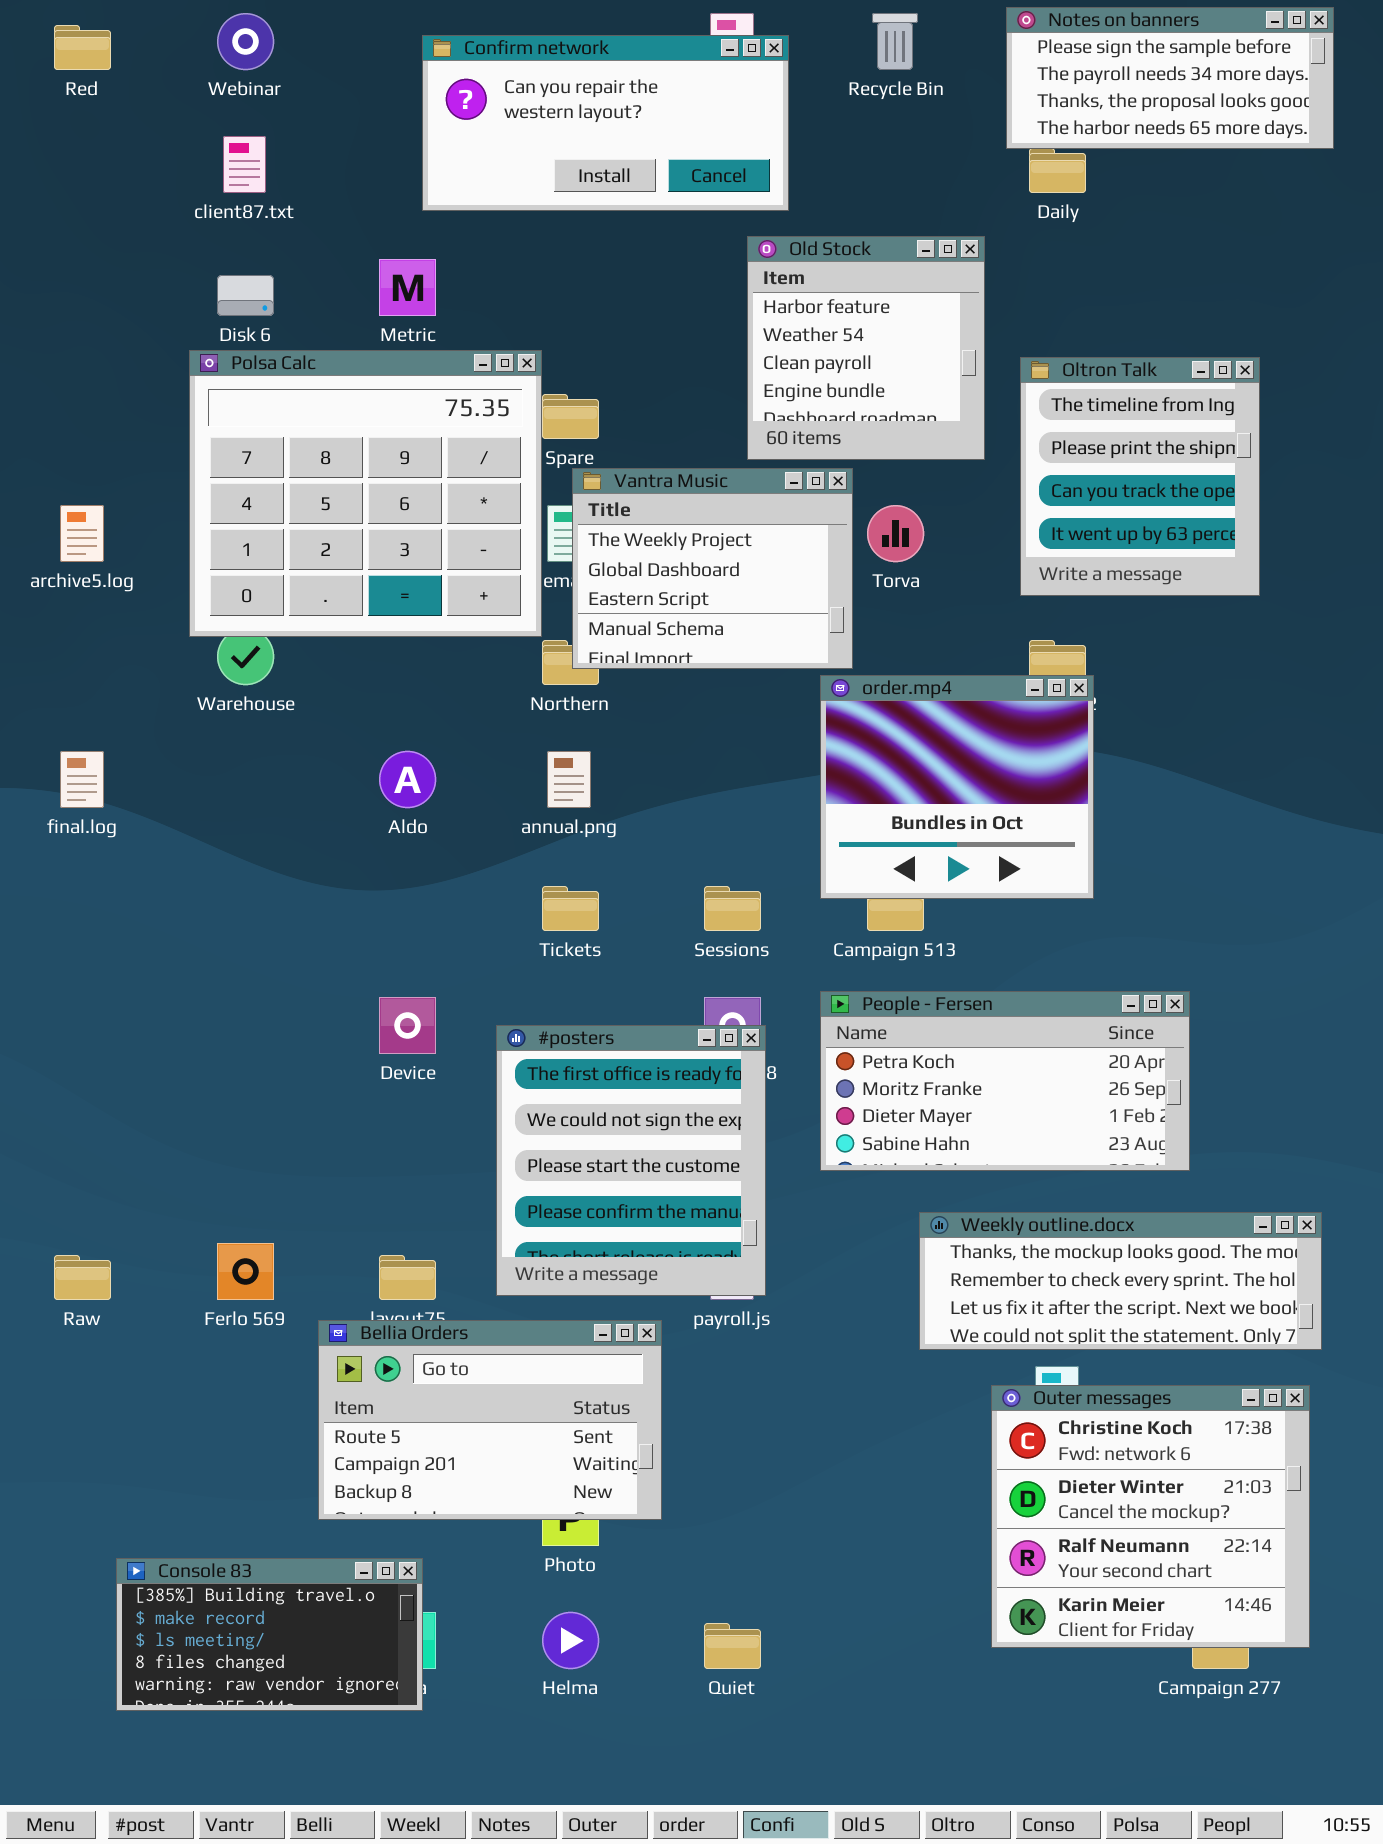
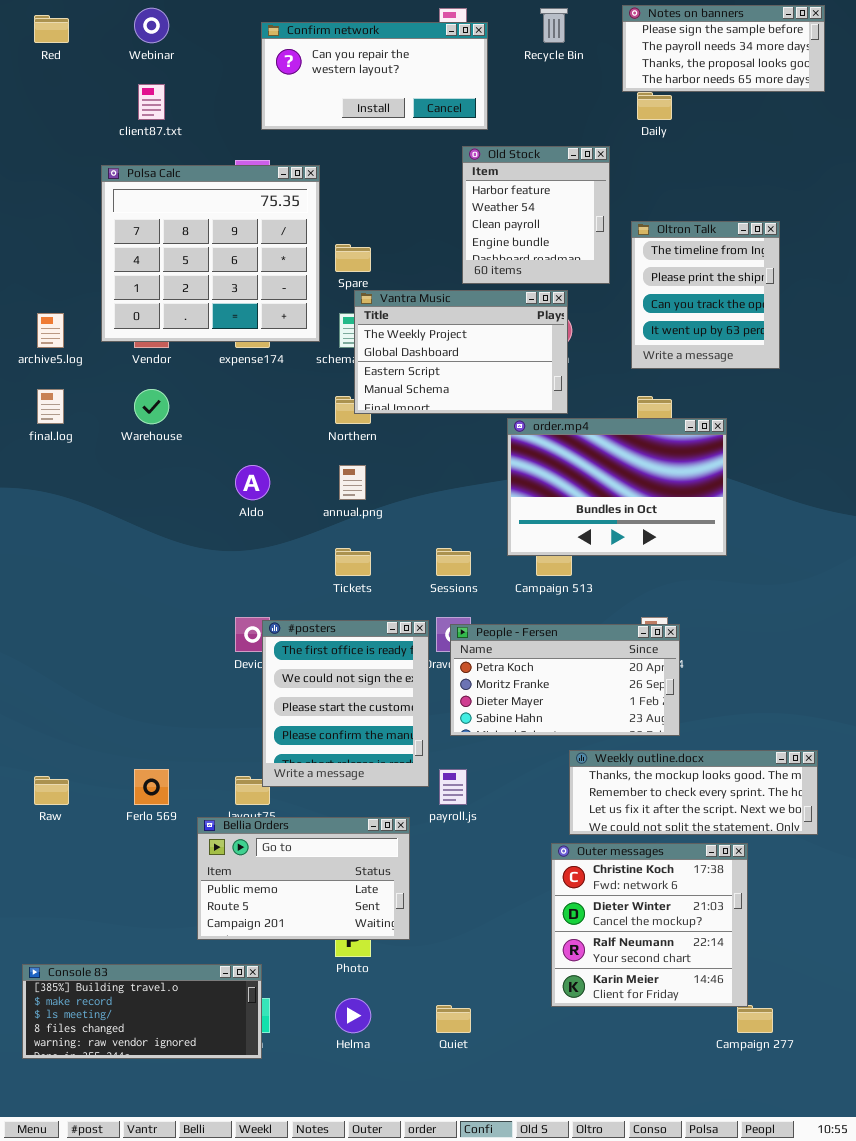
Polsa Calc: [189,350,542,637] -> [101,165,320,342], moved
Vantra Music: [572,468,853,669] -> [354,290,568,414], resized
order.mp4: [820,675,1094,899] -> [507,418,727,556], resized
final.log: [60,751,104,808] -> [37,389,64,424], moved
People - Fersen: [820,991,1190,1171] -> [450,624,680,736], moved
#posters: [496,1025,766,1296] -> [262,620,429,787], moved
Bellia Orders: [318,1320,662,1520] -> [197,817,410,940], scrolled up 1 row
Outer messages: [991,1385,1310,1648] -> [551,843,748,1007], moved
Console 83: [116,1558,423,1711] -> [22,964,262,1059], resized

